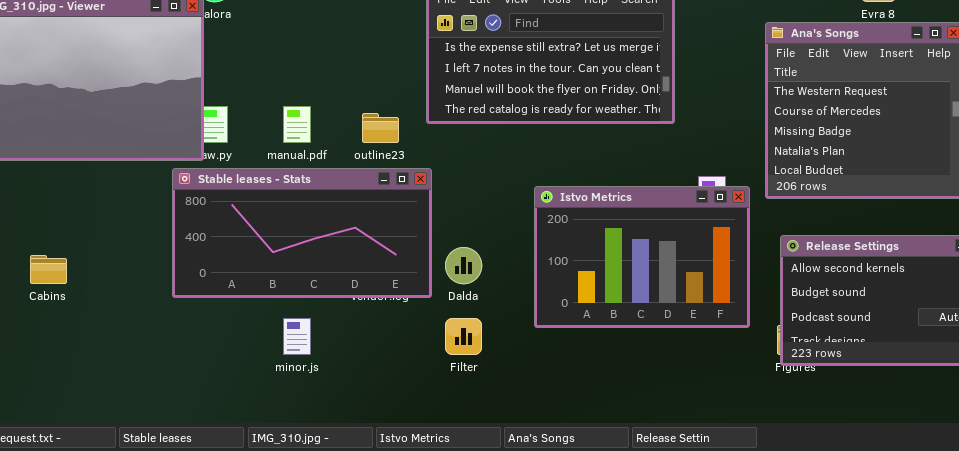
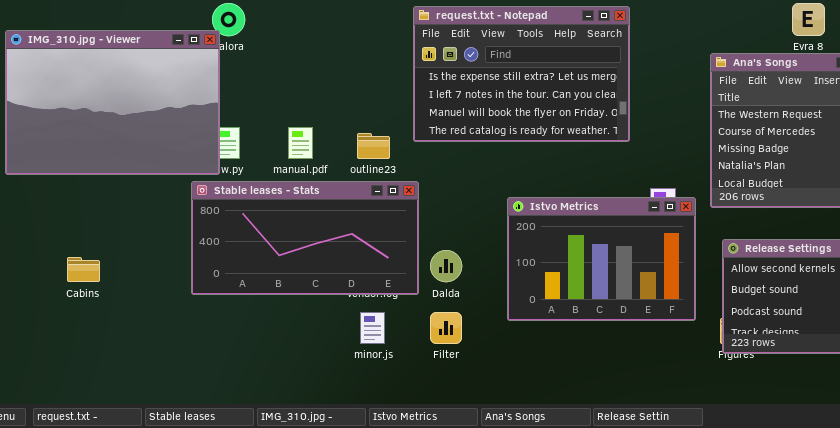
minor.js: [283,318,311,355] -> [360,312,385,344], moved

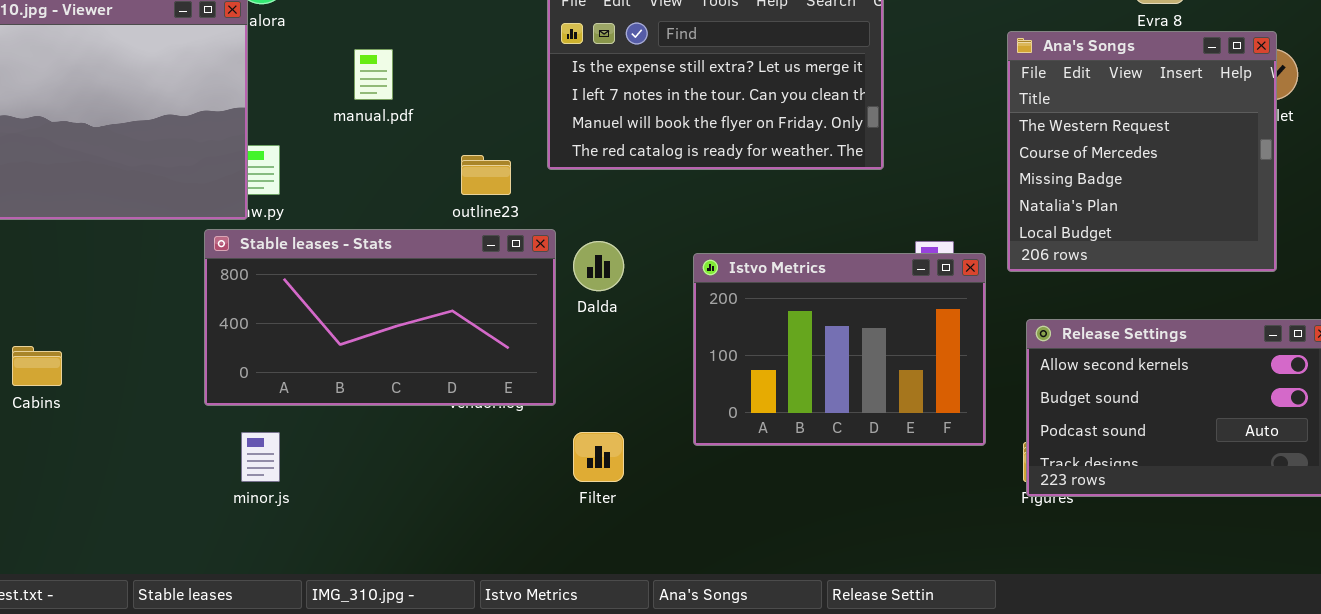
manual.pdf: [288,127,313,159] -> [354,49,393,100], moved
Dalda: [430,250,462,282] -> [573,241,624,291], moved
minor.js: [360,312,385,344] -> [241,432,280,482], moved

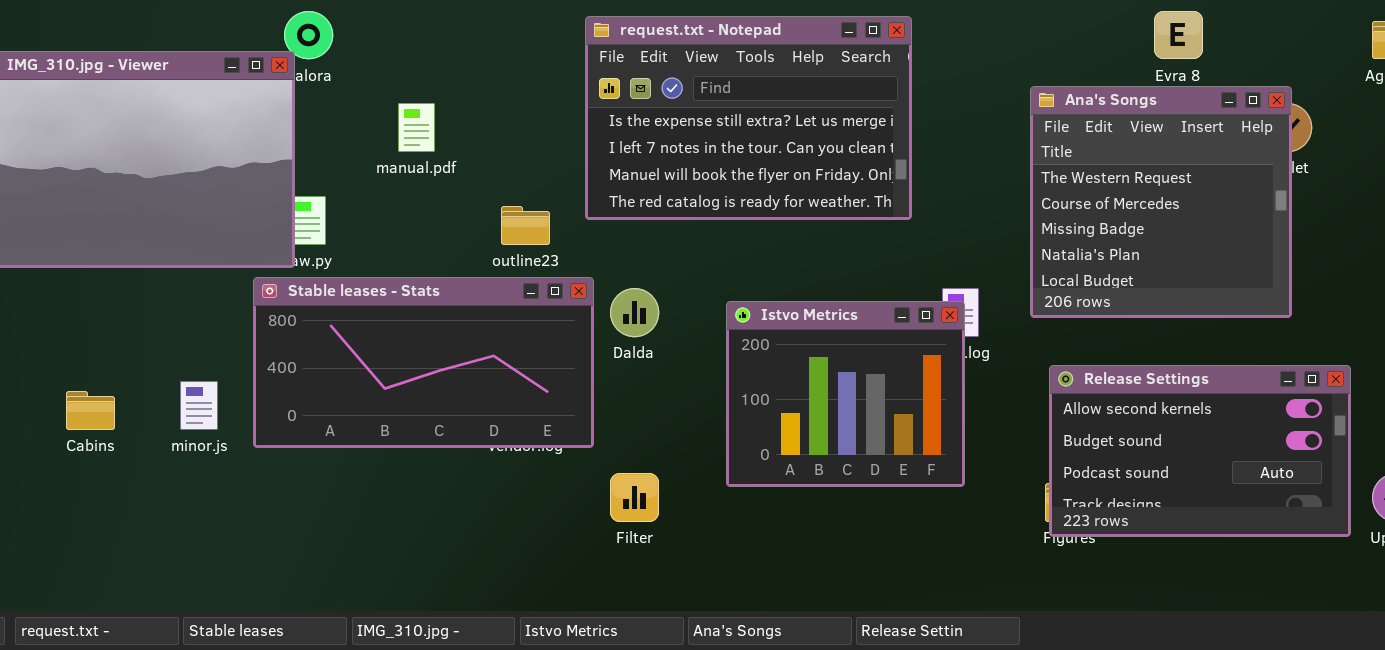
Istvo Metrics: [693,253,986,446] -> [726,301,965,487], resized
minor.js: [241,432,280,482] -> [180,381,218,430], moved

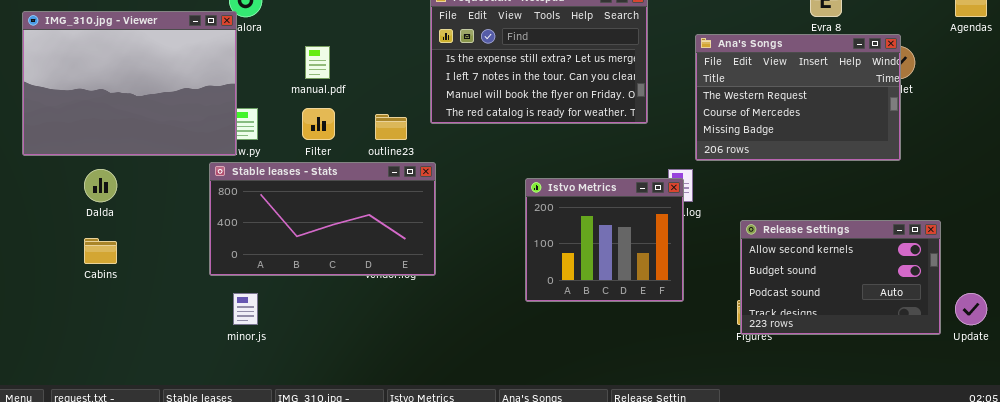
Ana's Songs: [1030,86,1292,318] -> [695,34,901,161], resized
Dalda: [610,288,659,337] -> [84,169,117,202], moved
minor.js: [180,381,218,430] -> [233,293,258,325], moved
Filter: [610,473,659,522] -> [302,108,335,140], moved

